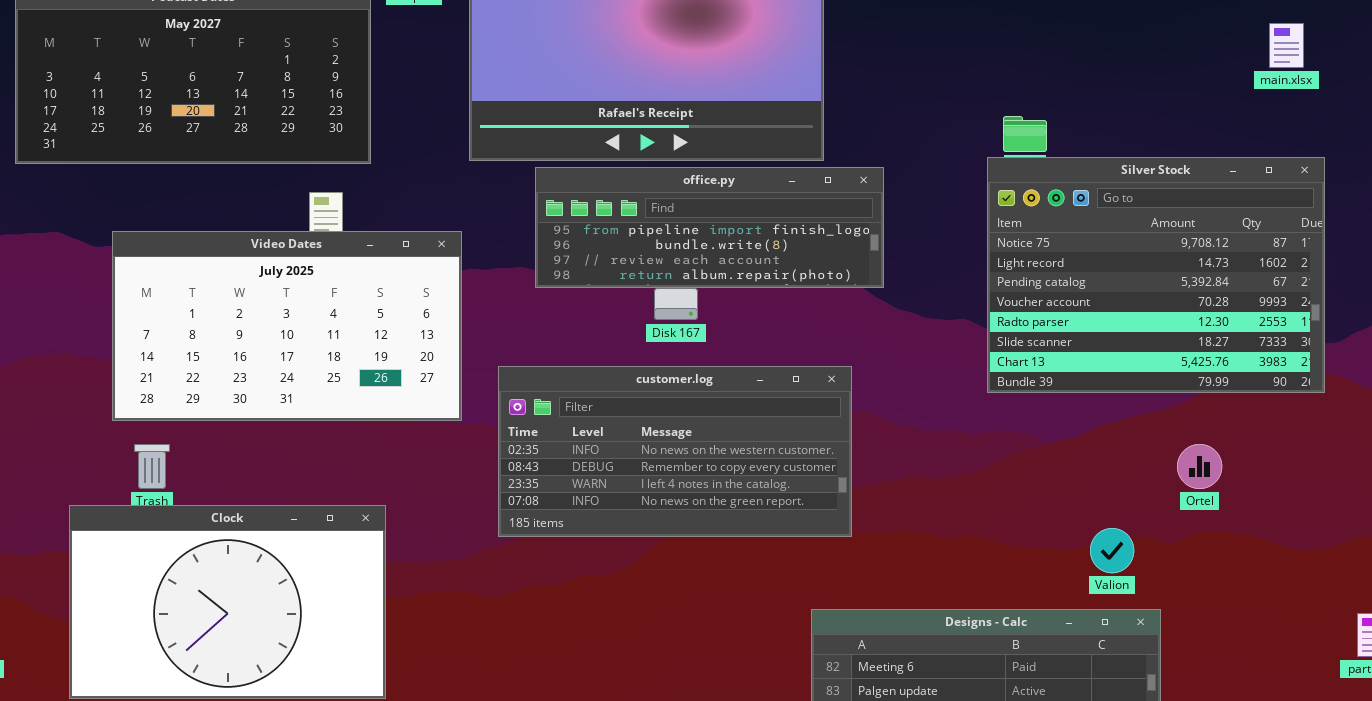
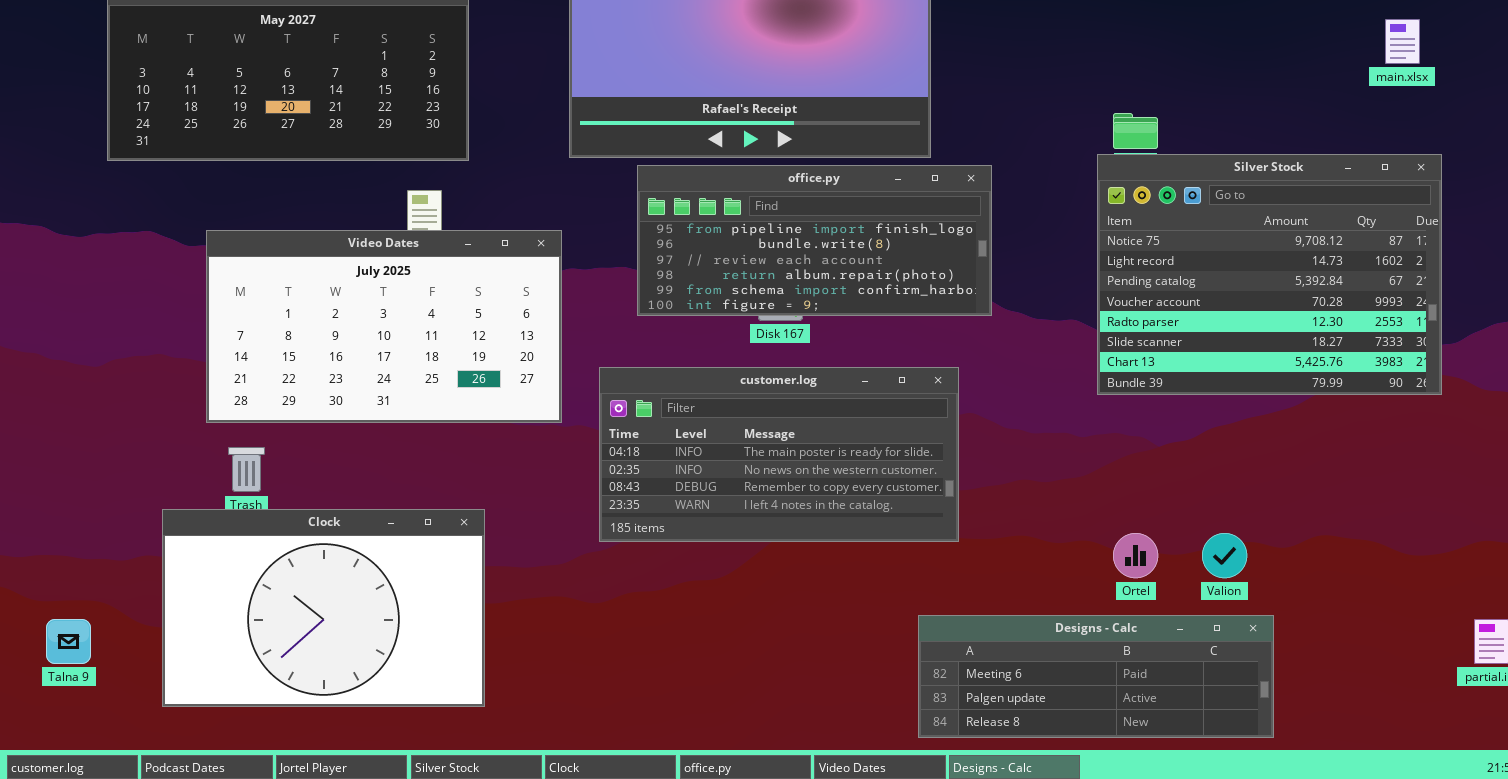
office.py: [535,167,884,288] -> [637,165,992,316], resized
customer.log: [498,366,852,537] -> [599,367,959,542], scrolled up 1 row
Ortel: [1177,444,1222,489] -> [1113,533,1158,578], moved

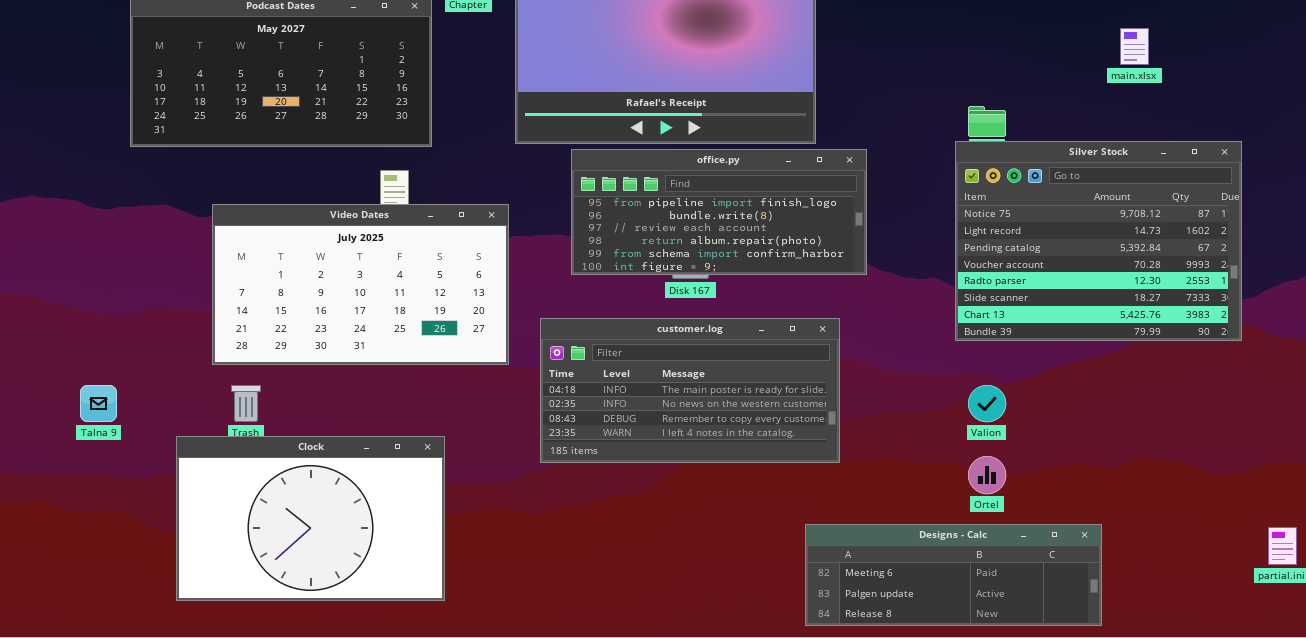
main.xlsx: [1385,19,1420,64] -> [1120,28,1149,65], moved
Valion: [1202,533,1247,578] -> [968,385,1006,422], moved
Talna 9: [46,619,91,664] -> [80,385,117,422], moved

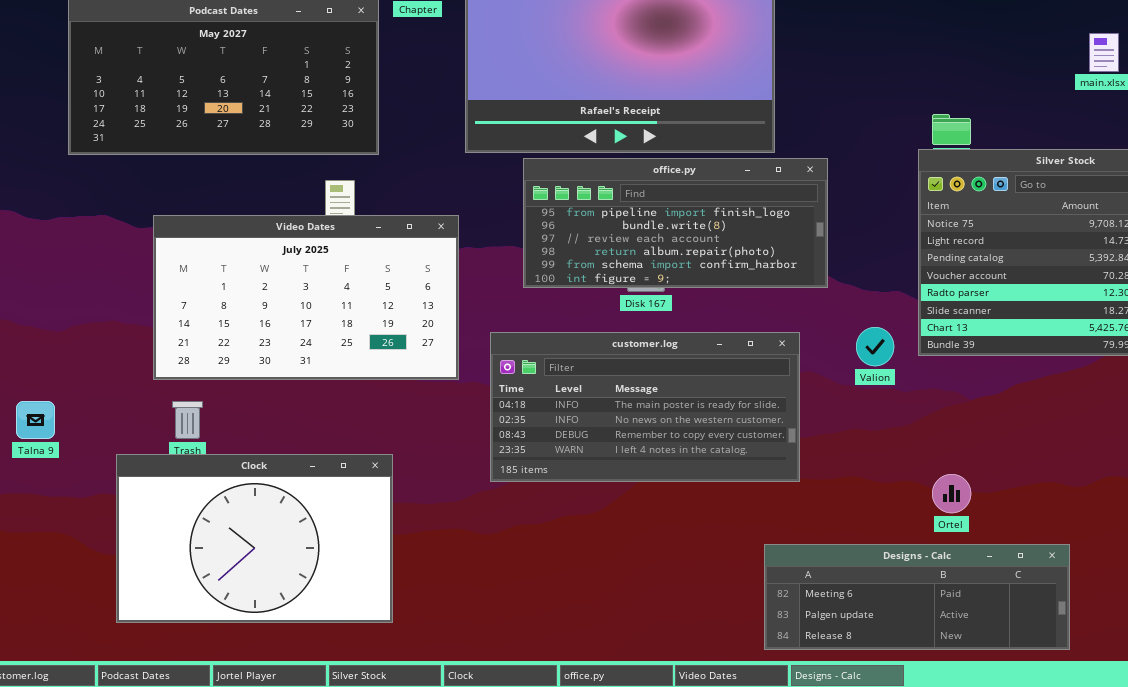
Valion: [968,385,1006,422] -> [856,327,894,366], moved

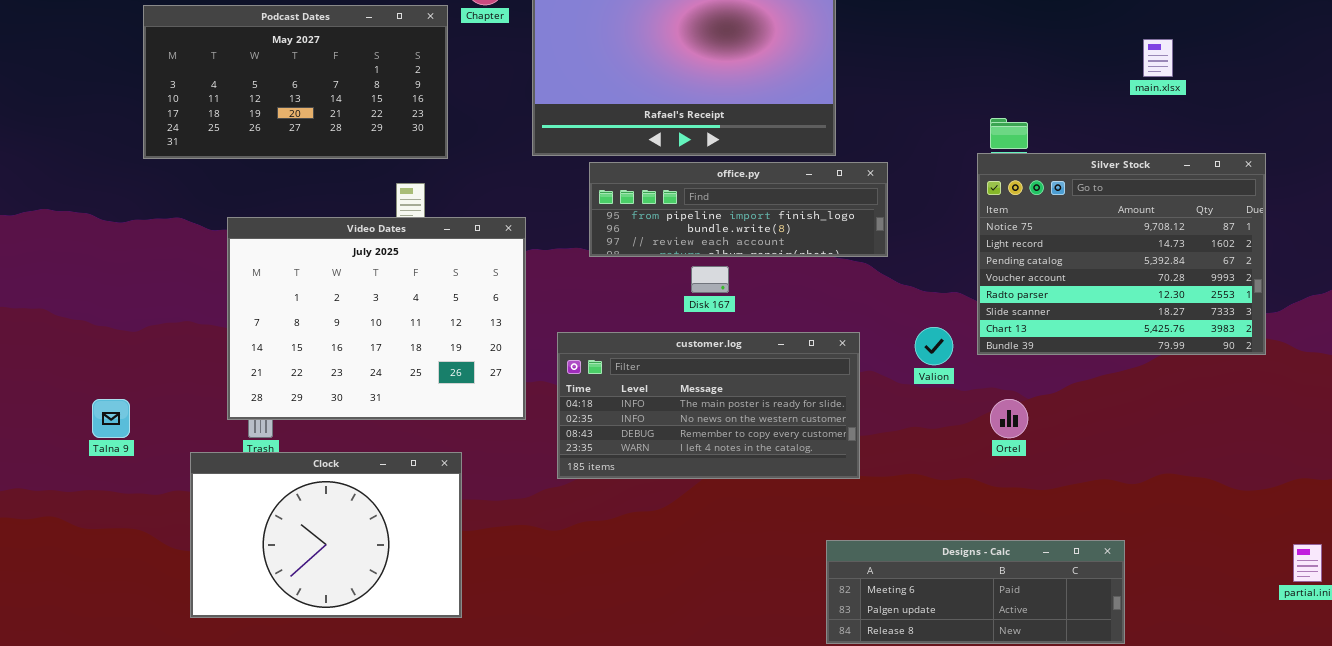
office.py: [523,158,828,288] -> [589,162,888,257], resized
Video Dates: [153,215,459,380] -> [227,217,526,420], resized
Ortel: [932,474,971,513] -> [990,399,1028,438], moved

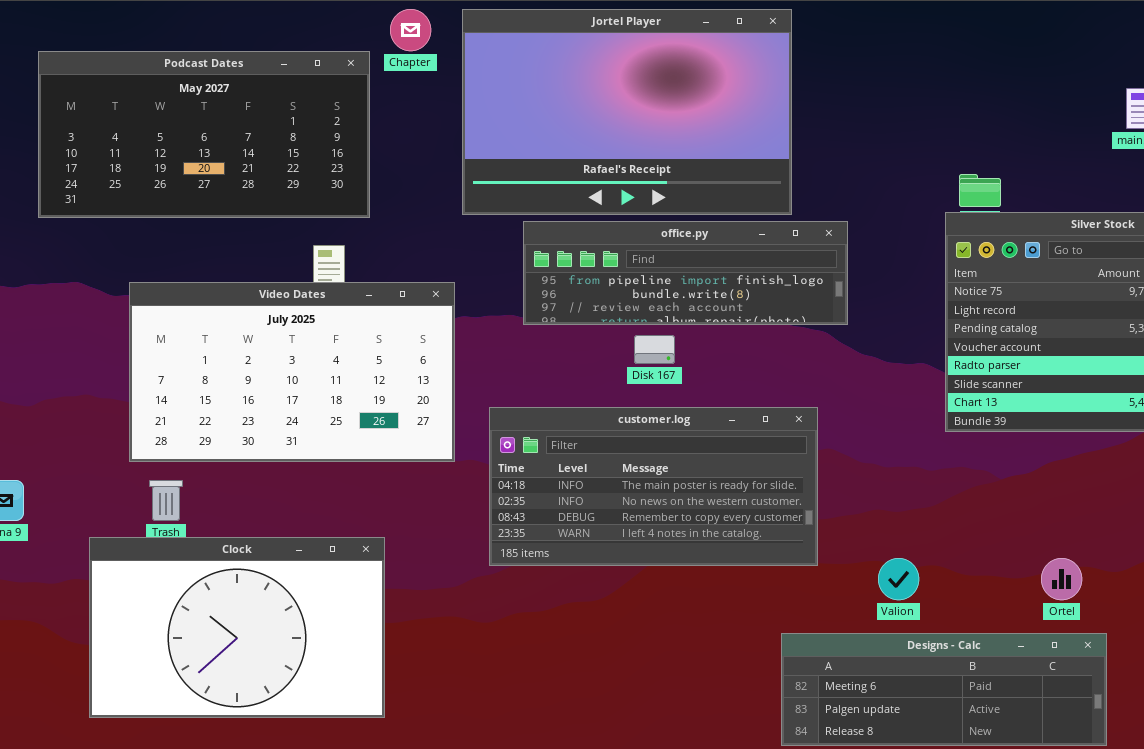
Video Dates: [227,217,526,420] -> [129,282,455,462], resized
Valion: [915,327,953,365] -> [878,558,919,600], moved
Ortel: [990,399,1028,438] -> [1041,558,1082,600], moved

